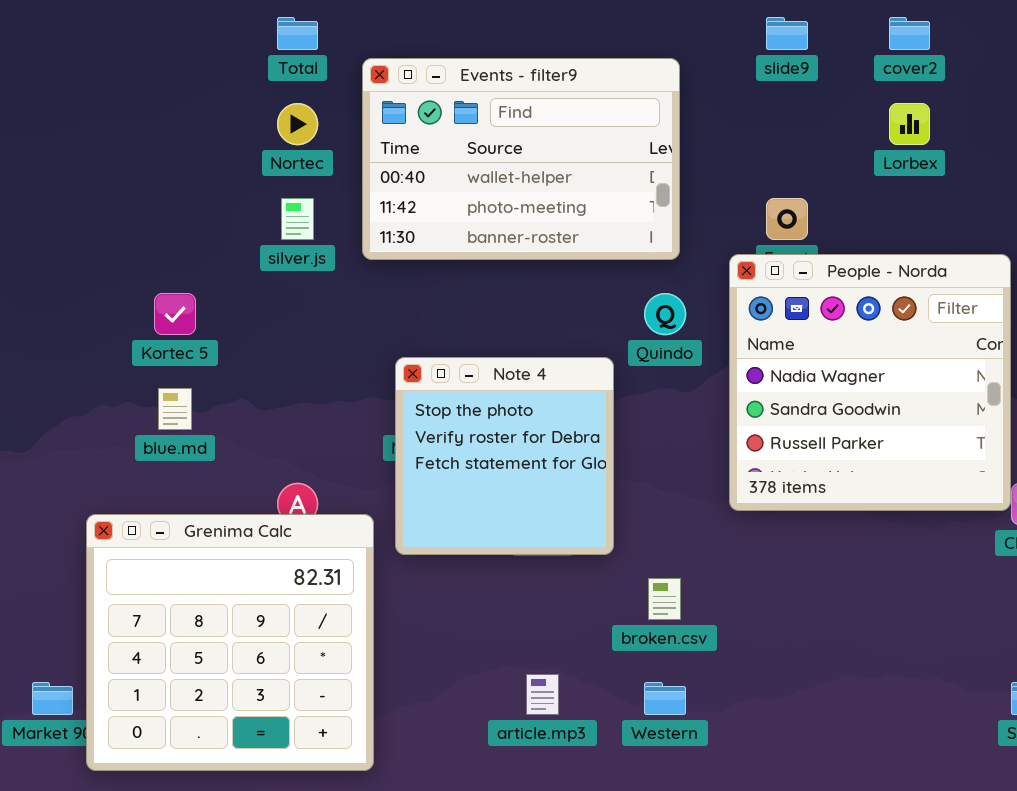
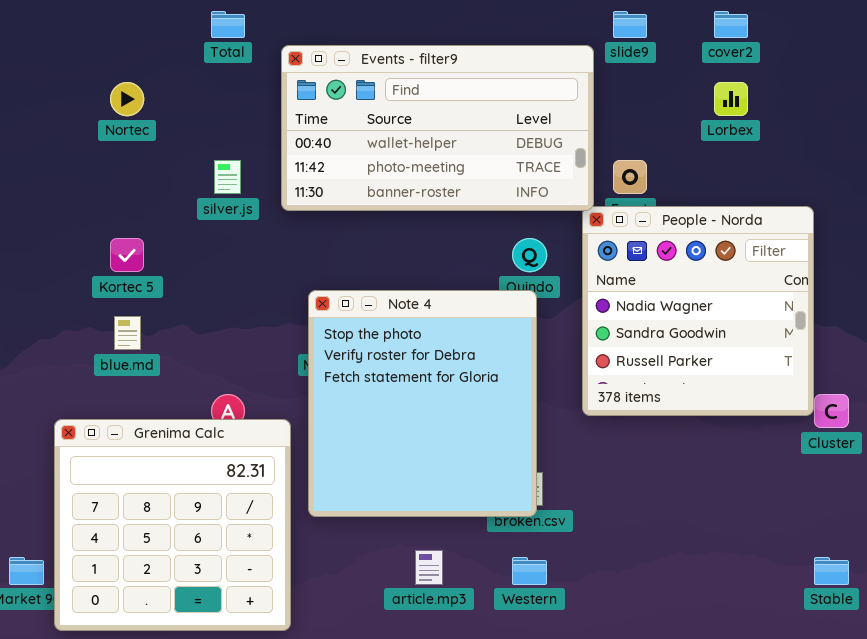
Events - filter9: [362,58,680,260] -> [281,45,594,211], resized
Nortec: [277,103,318,145] -> [110,82,144,116], moved
Note 4: [395,357,614,555] -> [308,290,537,517], resized

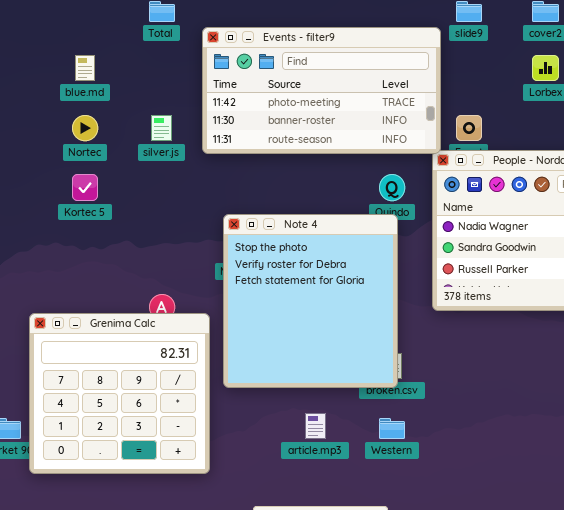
Events - filter9: [281,45,594,211] -> [202,27,441,154], scrolled down 1 row
Nortec: [110,82,144,116] -> [72,115,98,141], moved
blue.md: [114,316,141,350] -> [75,55,95,81], moved

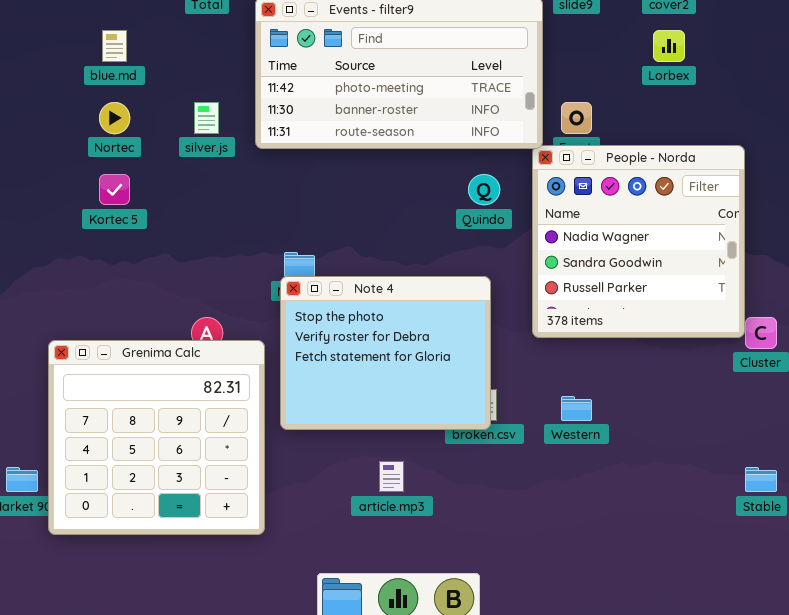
Note 4: [223,214,398,388] -> [280,276,491,430], resized
Western: [379,418,405,439] -> [561,396,592,421], moved

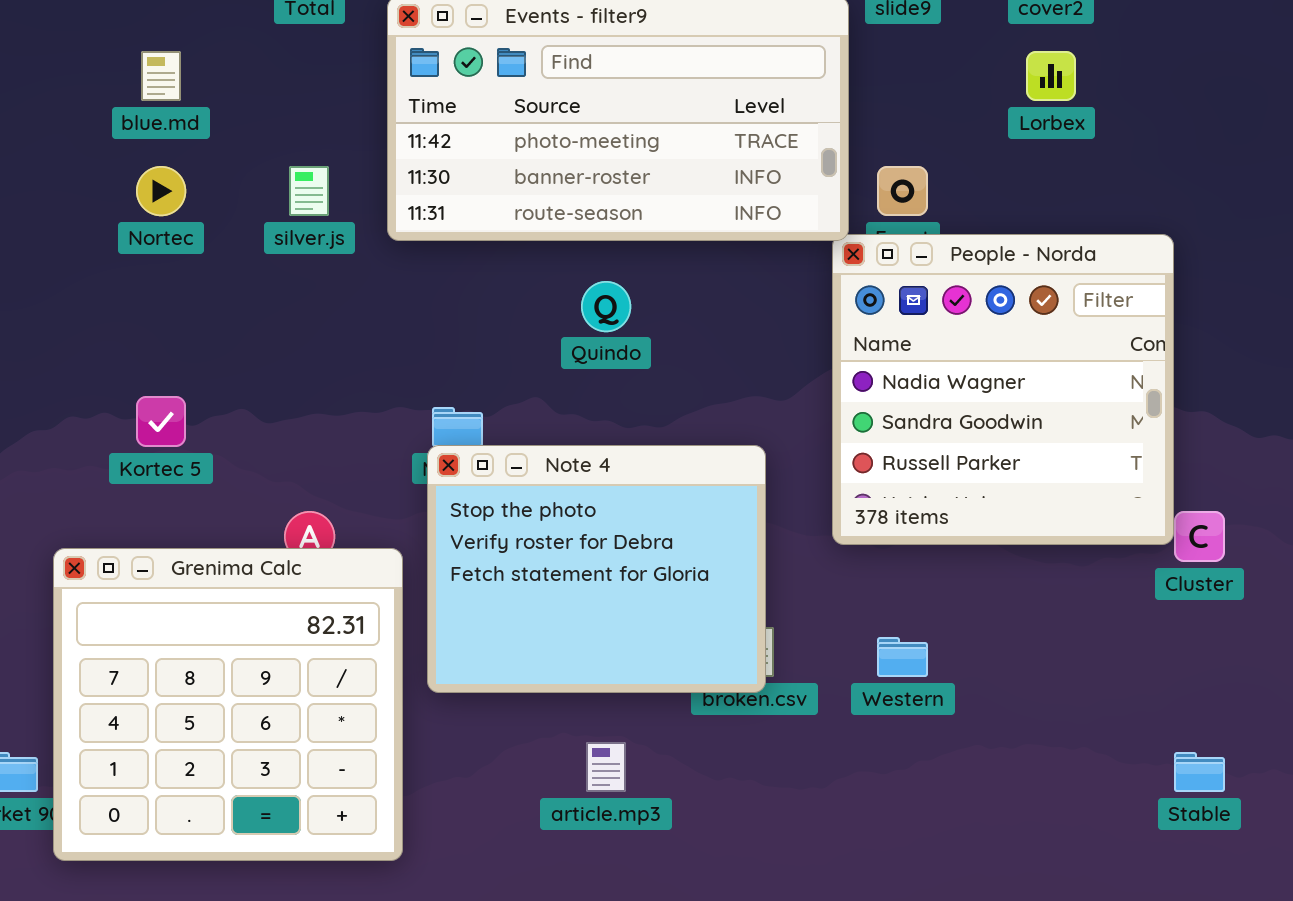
Kortec 5: [99,174,130,205] -> [136,396,186,447], moved
Quindo: [468,174,500,205] -> [581,281,631,332], moved

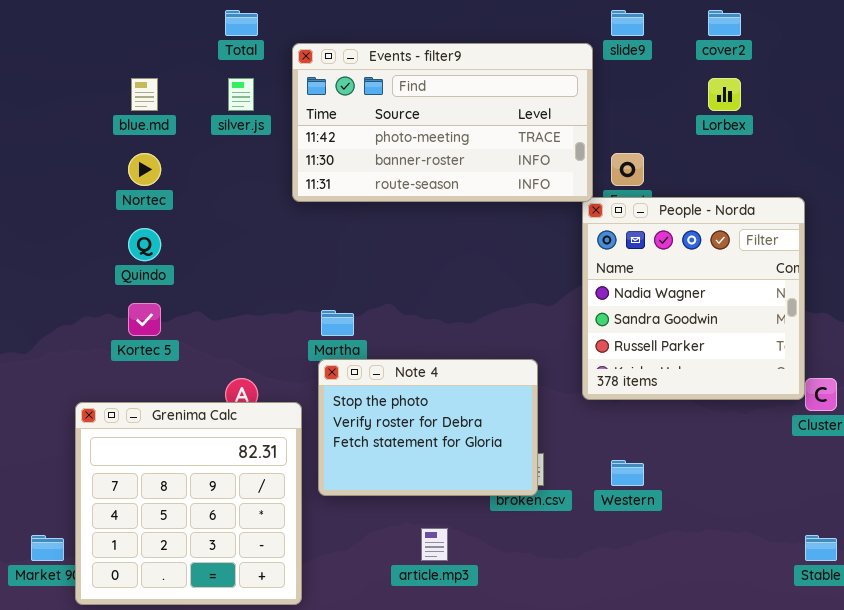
silver.js: [289,166,329,216] -> [228,78,254,111], moved
Quindo: [581,281,631,332] -> [128,228,161,261], moved
Note 4: [427,445,766,693] -> [318,359,538,496], resized

